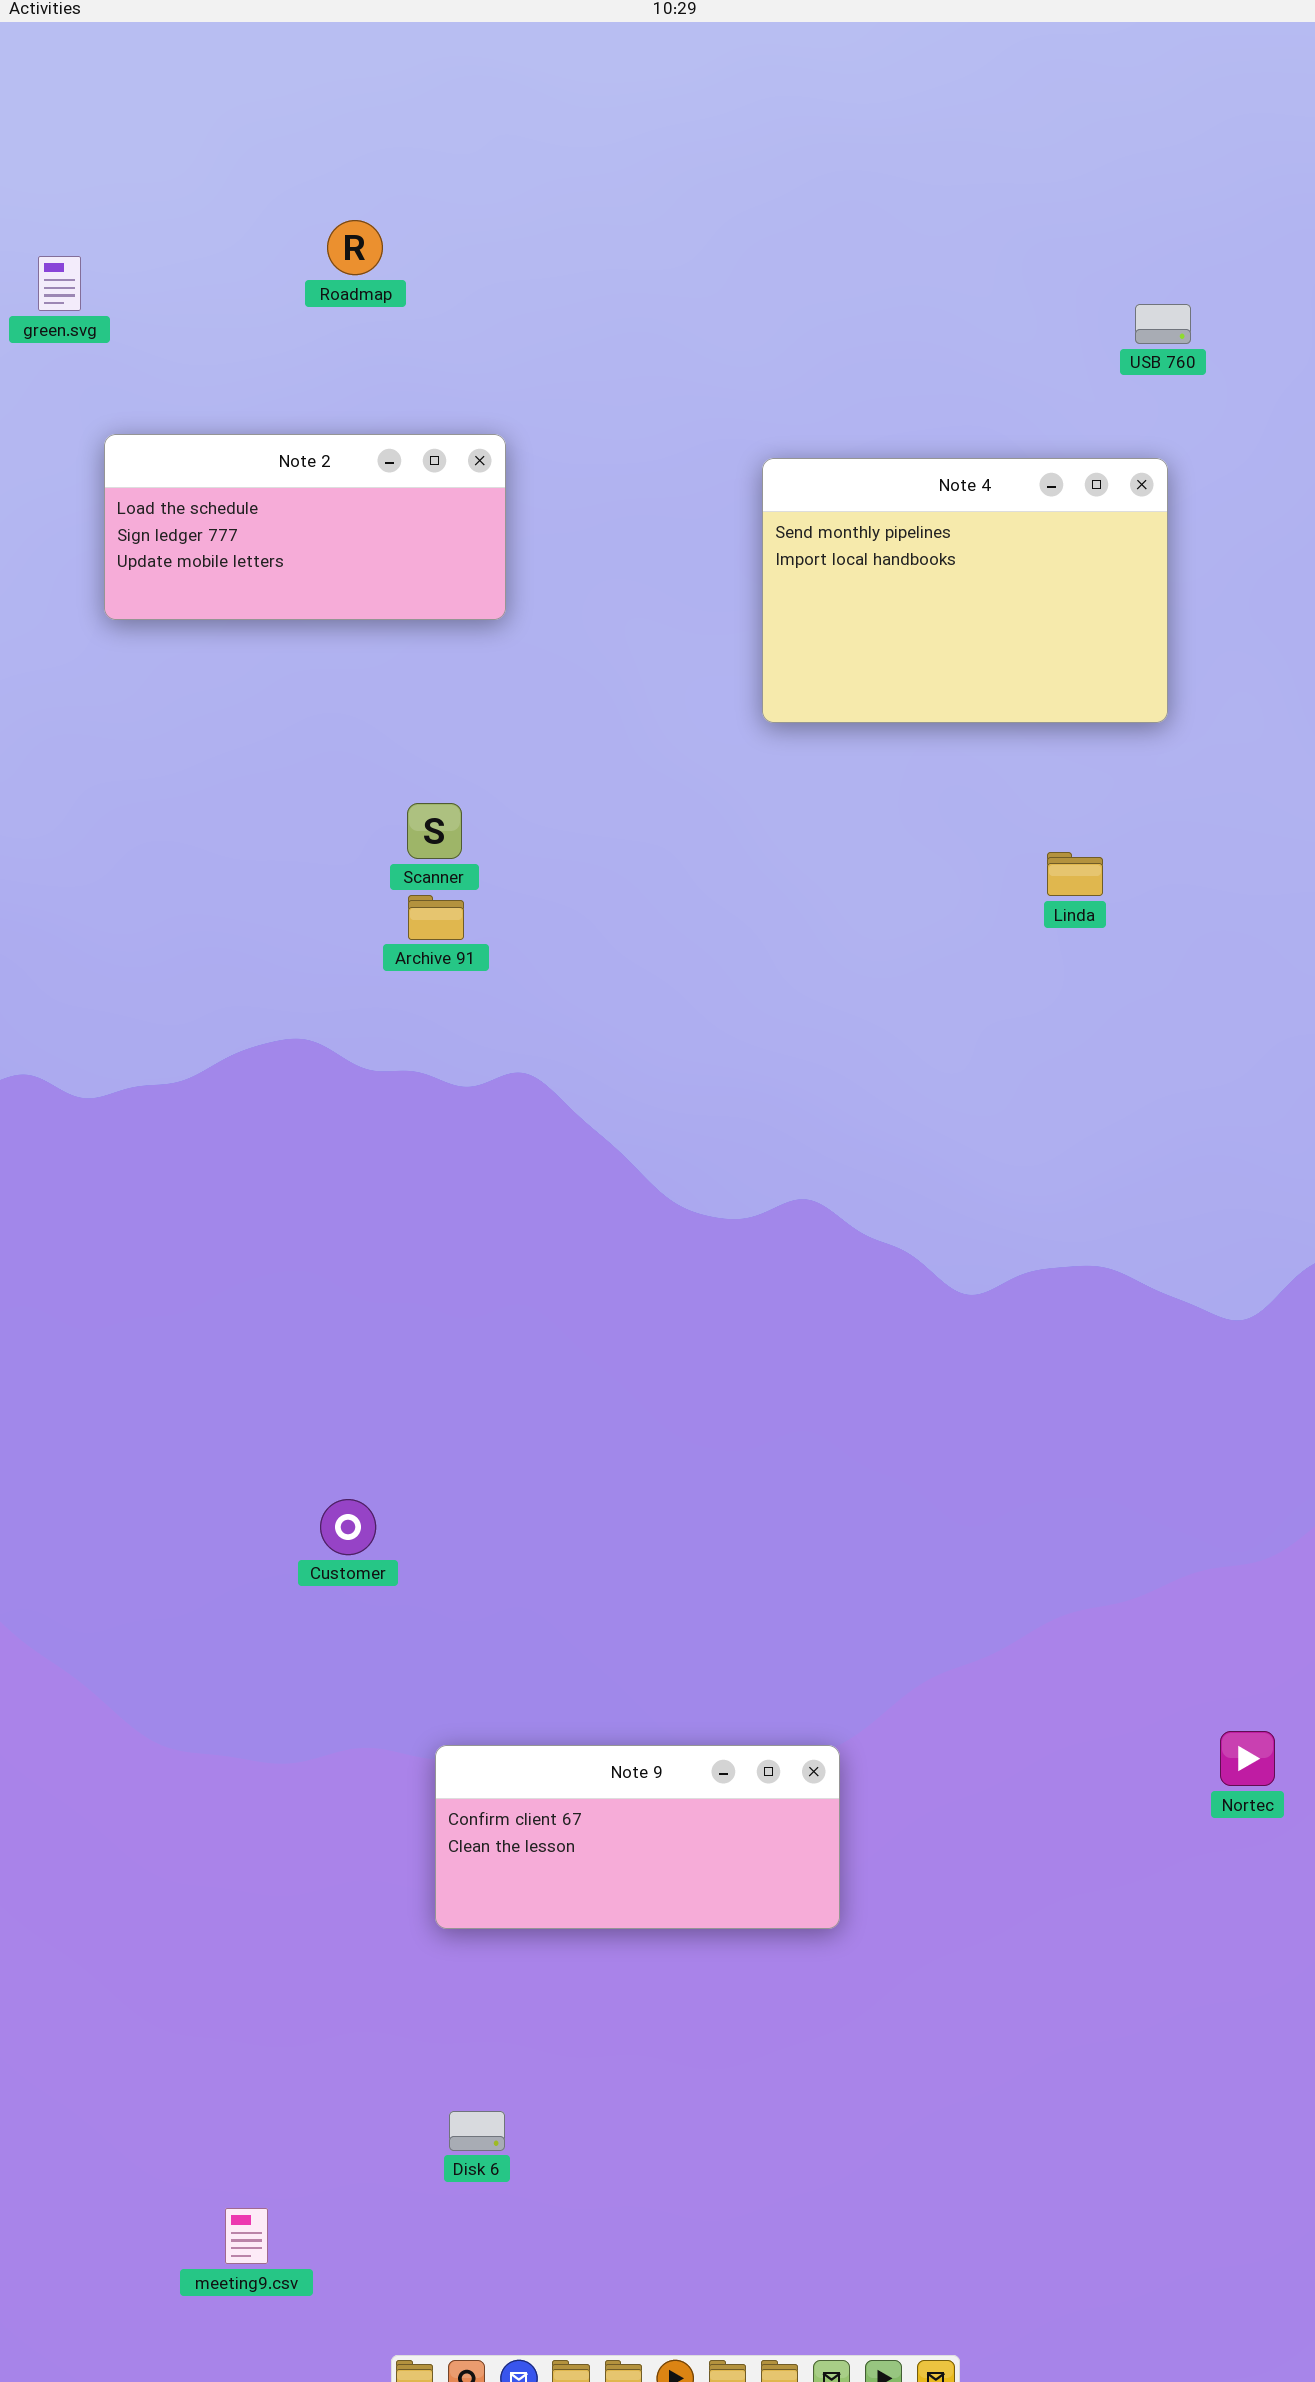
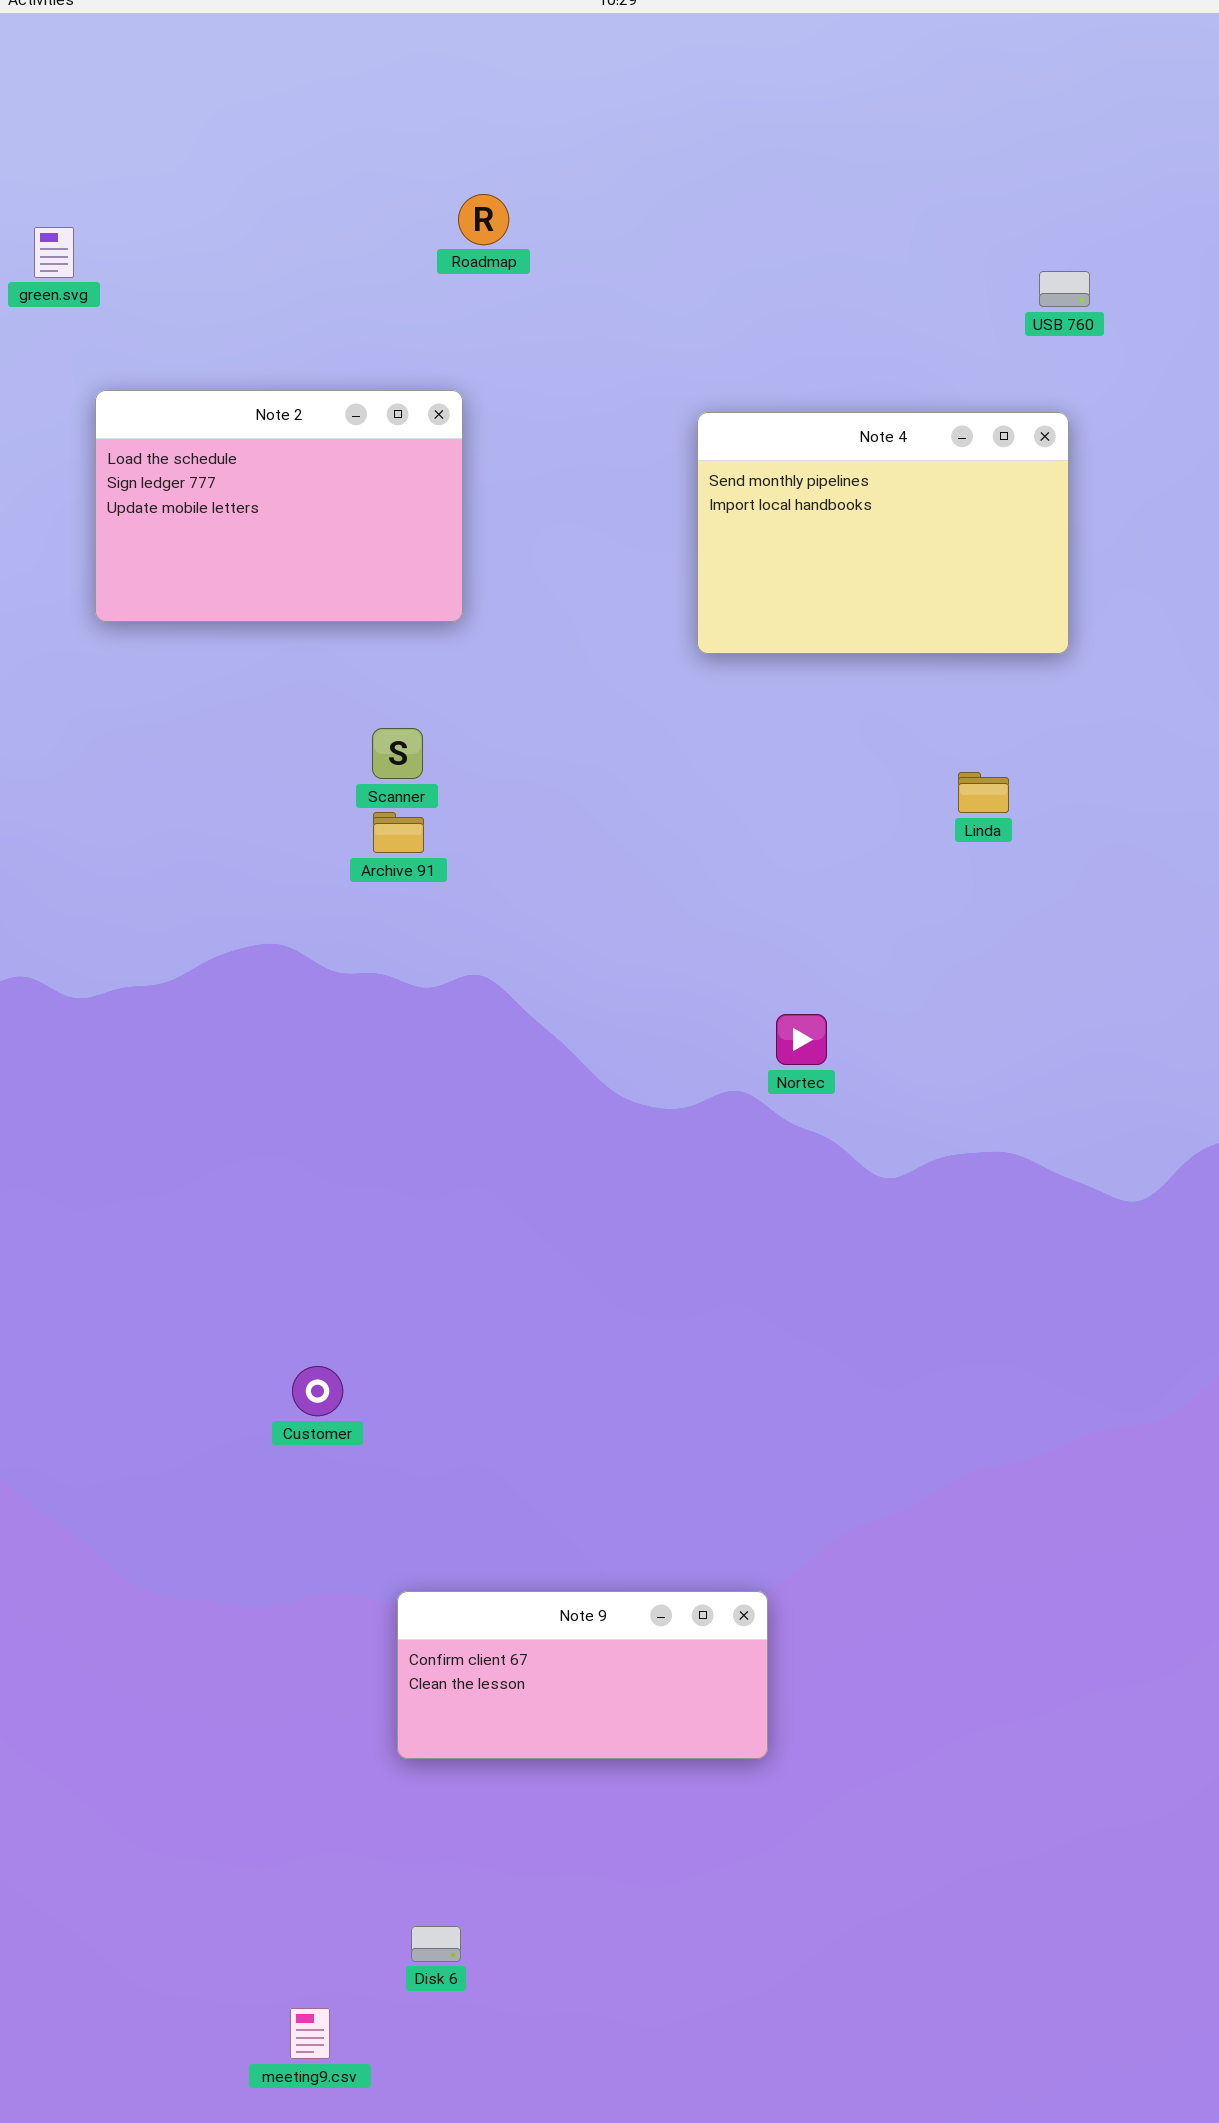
Roadmap: [327,220,383,275] -> [458,194,509,245], moved
Note 2: [104,434,506,620] -> [95,390,463,622], resized
Nortec: [1220,1731,1275,1786] -> [776,1014,827,1065], moved
meeting9.csv: [225,2208,268,2264] -> [290,2008,330,2059], moved

